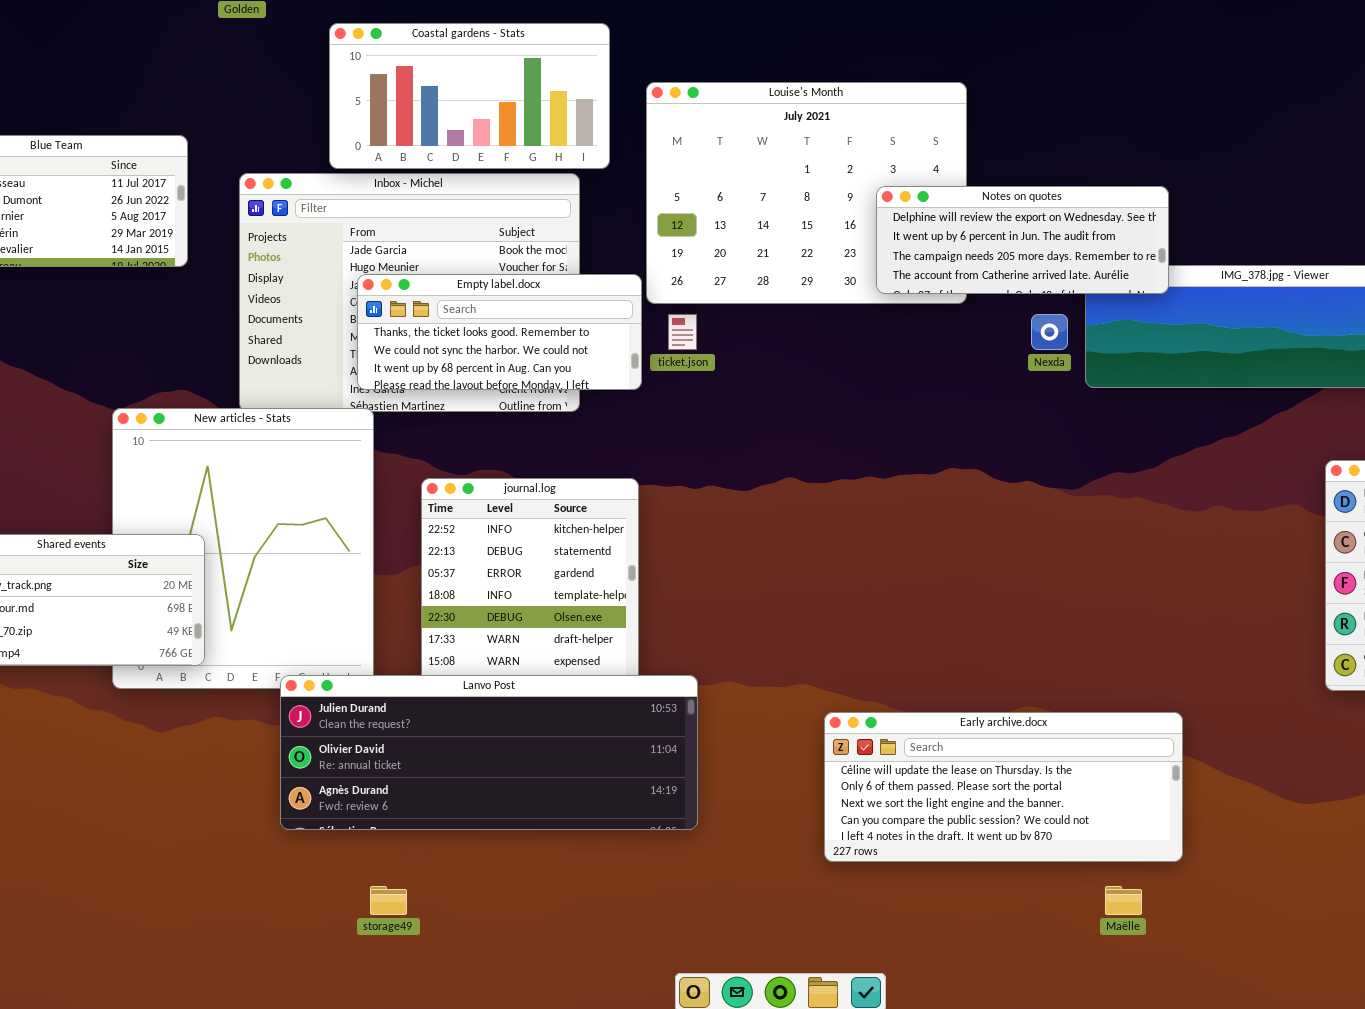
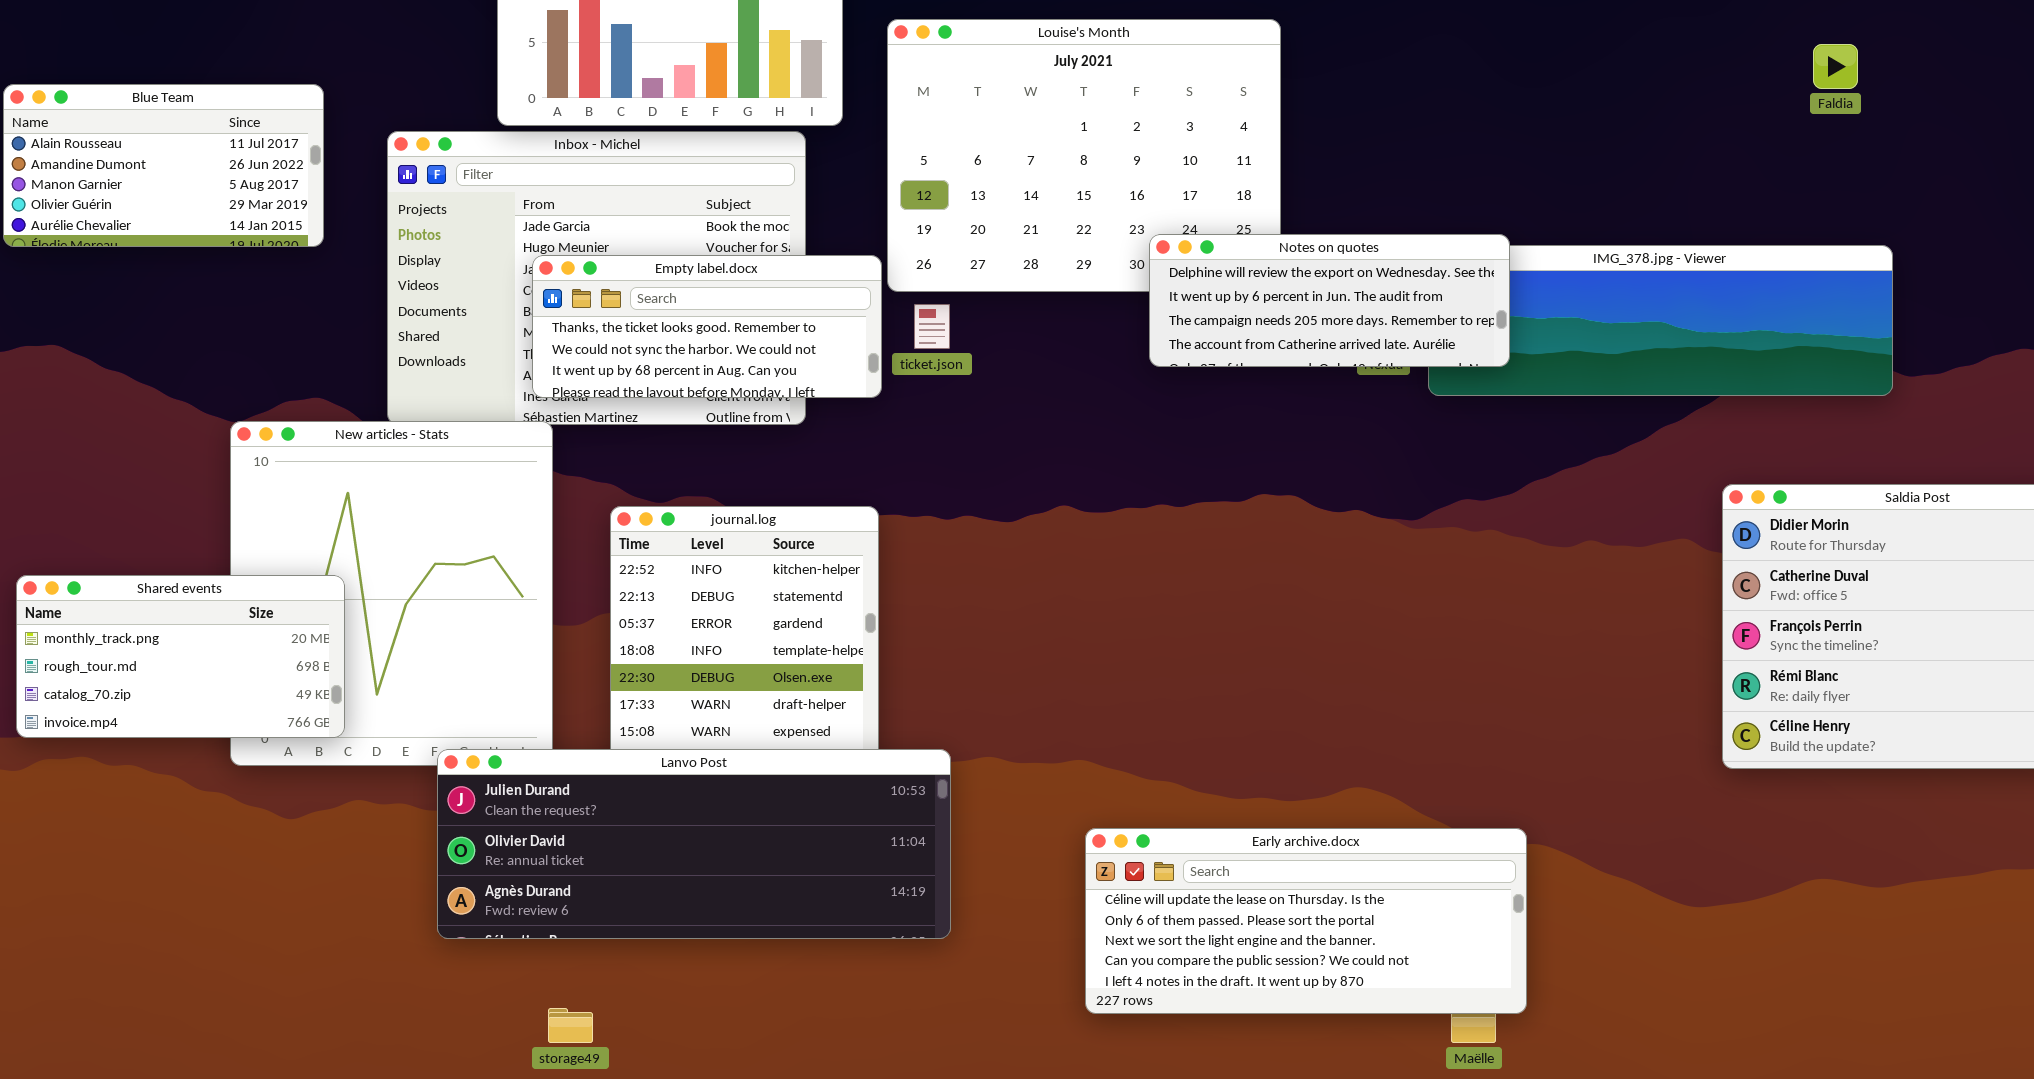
Notes on quotes: [876,186,1169,294] -> [1149,234,1510,367], moved
Early archive.docx: [824,712,1183,862] -> [1085,828,1527,1014], moved

